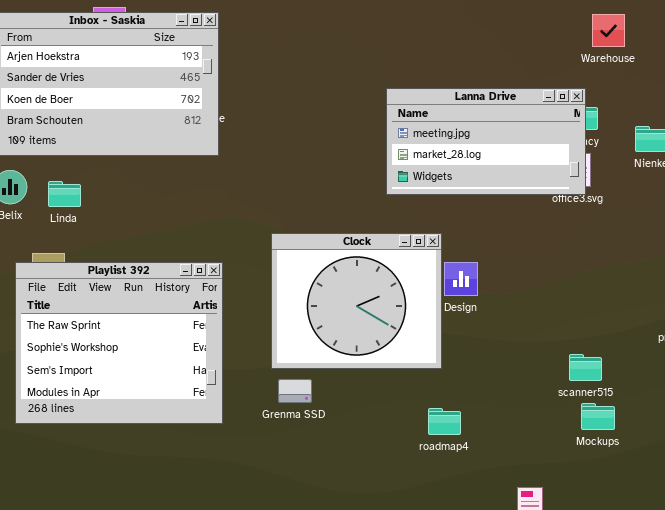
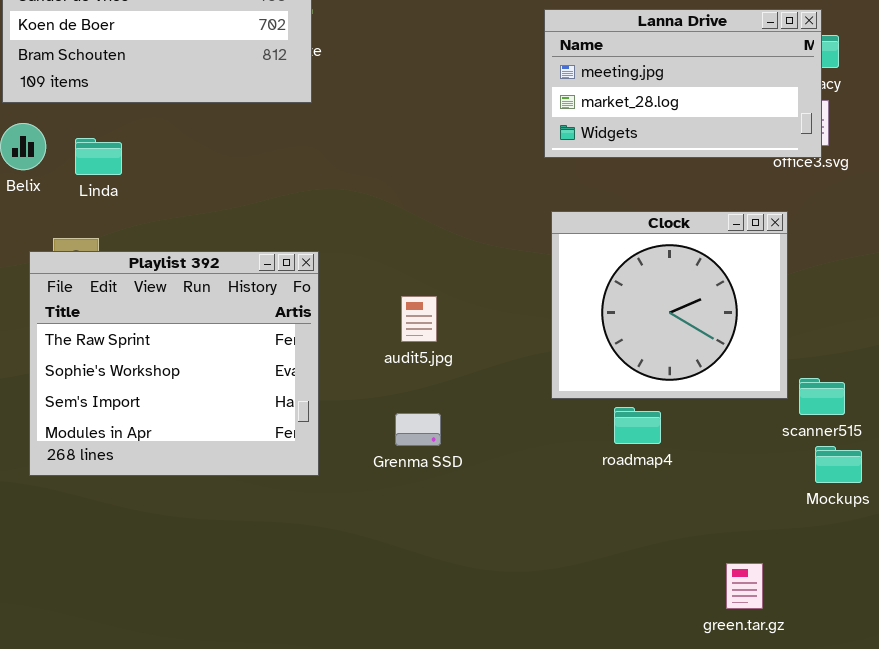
Clock: [271,233,442,369] -> [551,211,788,399], moved
roadmap4: [428,408,461,435] -> [614,407,661,444], moved

